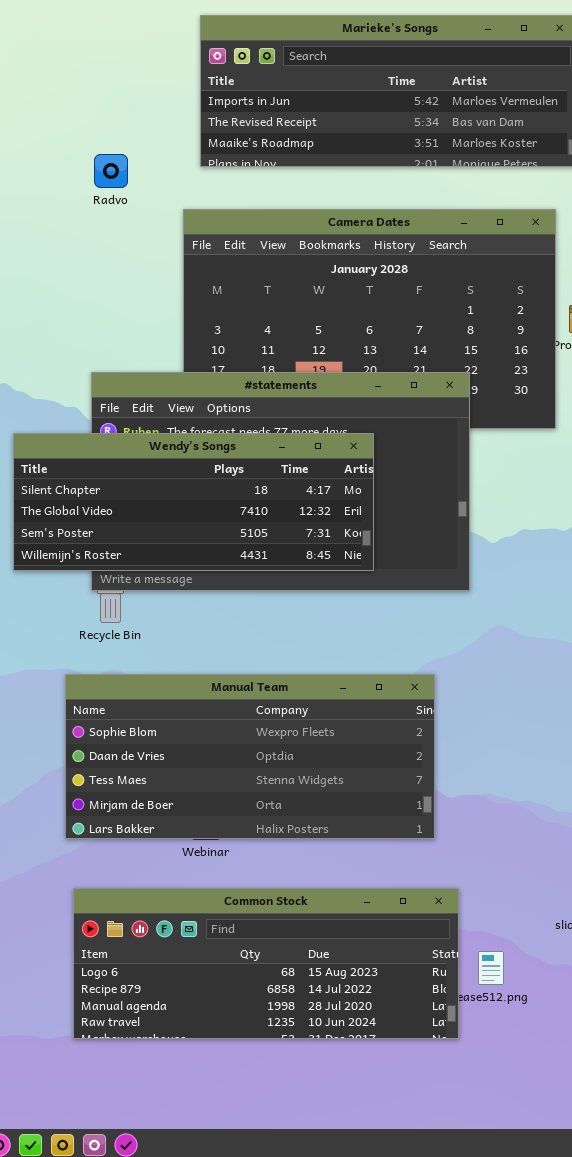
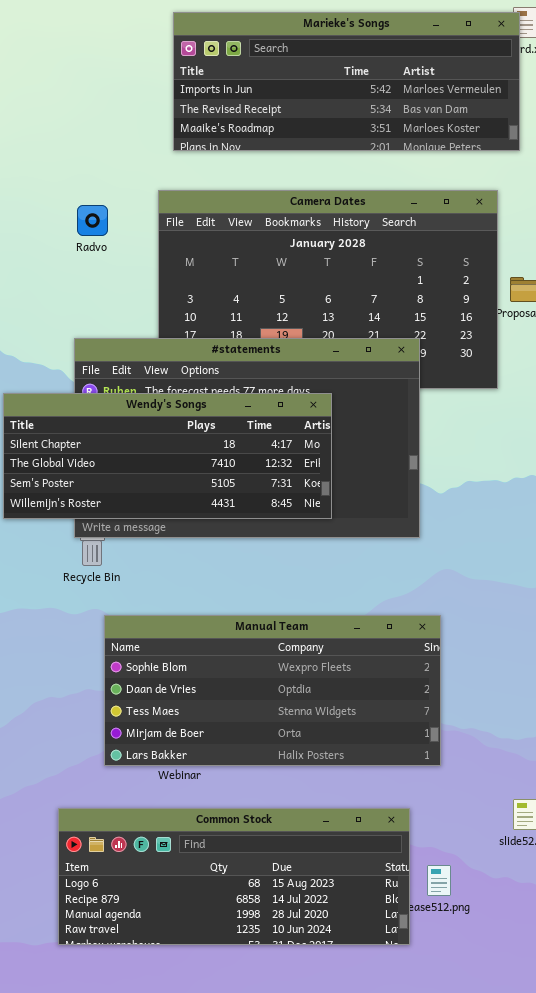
Radvo: [94,154,128,188] -> [77,205,108,236], moved
Manual Team: [65,674,435,839] -> [104,615,441,766], moved

